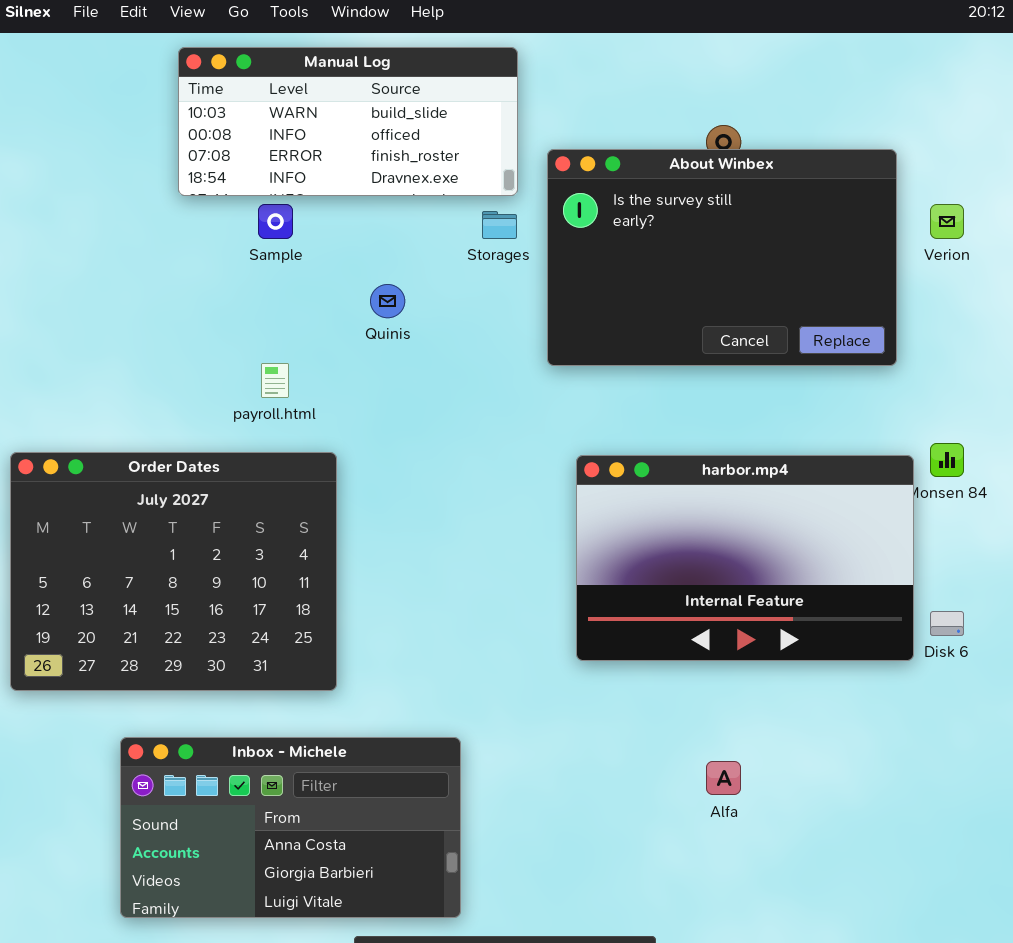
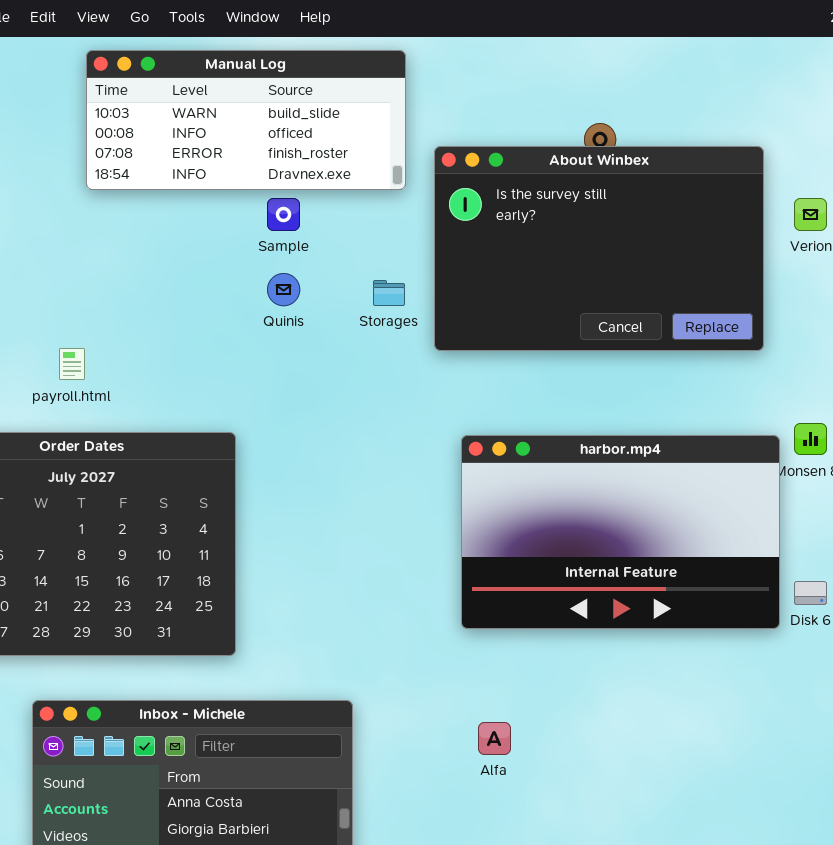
Sample: [258,204,293,239] -> [267,198,300,231], moved
Storages: [482,211,517,239] -> [373,280,405,306], moved
payroll.html: [261,363,289,398] -> [59,348,85,380], moved
Alfa: [706,761,741,795] -> [478,722,511,755], moved

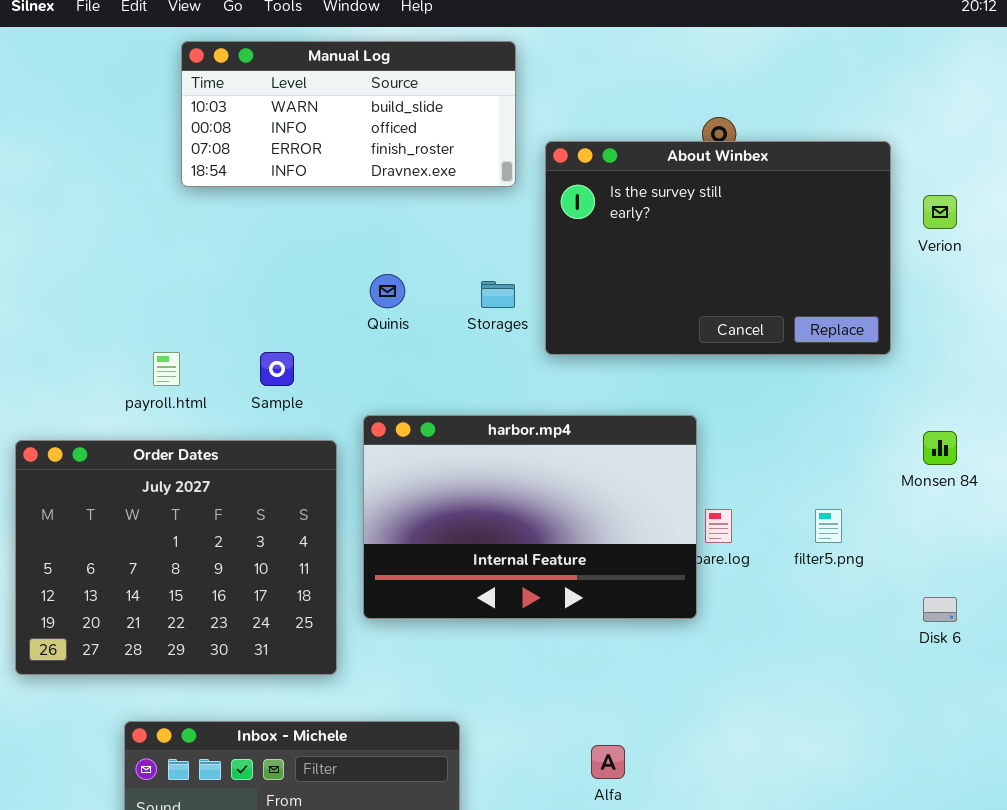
Sample: [267,198,300,231] -> [260,352,294,386], moved
harbor.mp4: [461,435,780,629] -> [363,415,697,619], moved

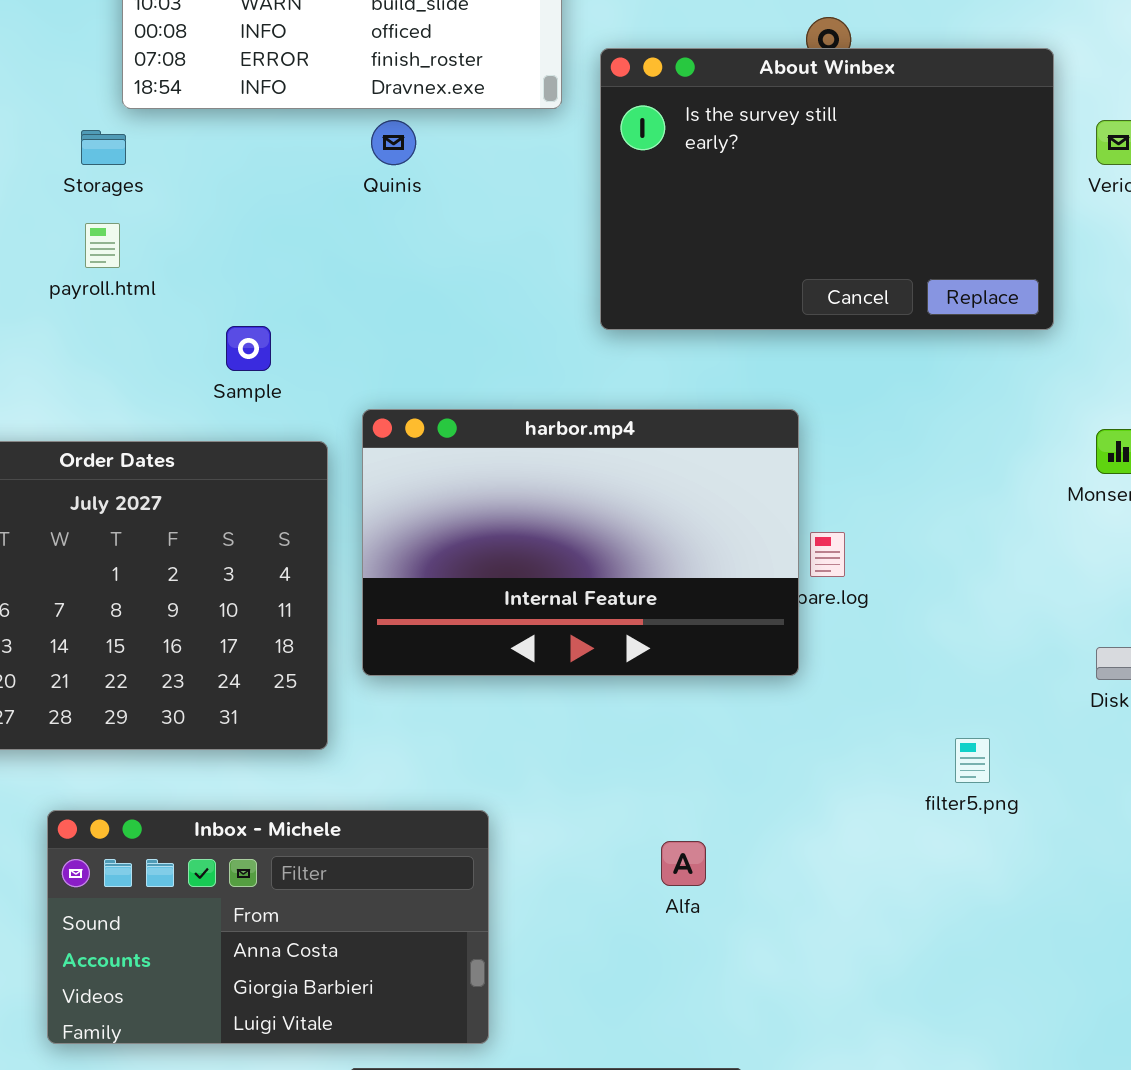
Quinis: [370,274,405,308] -> [371,120,416,165], moved
Storages: [481,281,515,308] -> [81,130,126,165], moved
payroll.html: [153,352,180,386] -> [85,223,120,268], moved
filter5.png: [815,509,842,543] -> [955,738,990,783], moved

